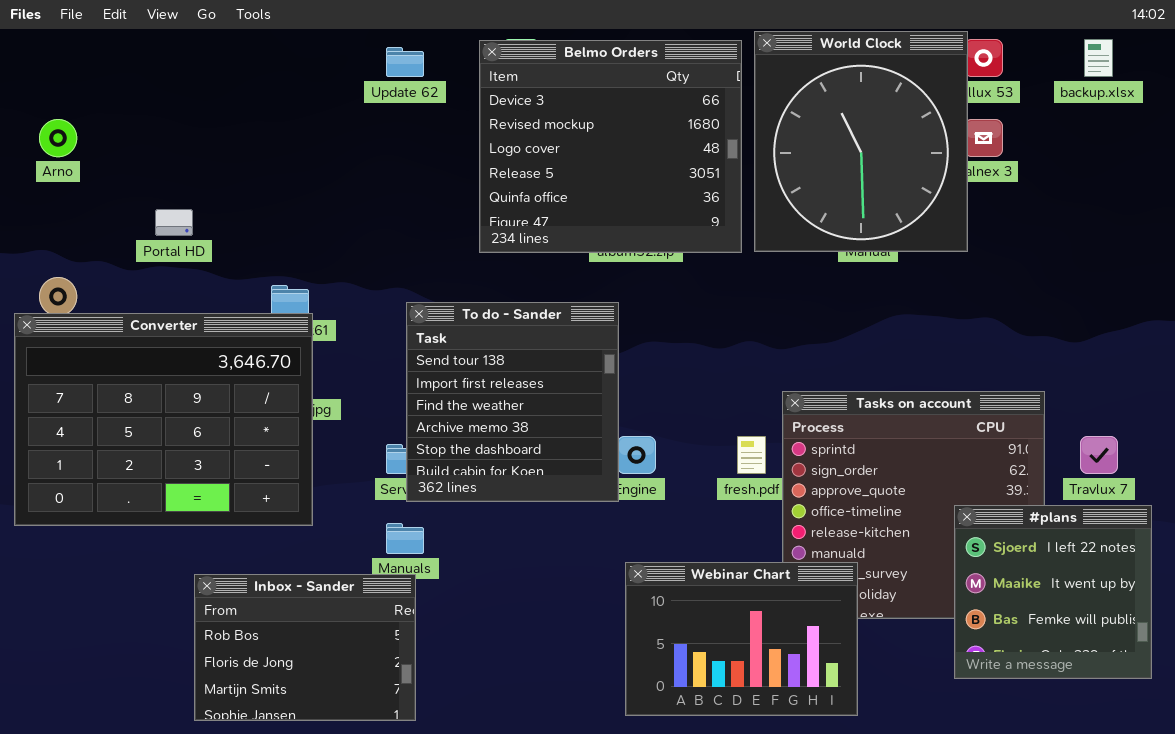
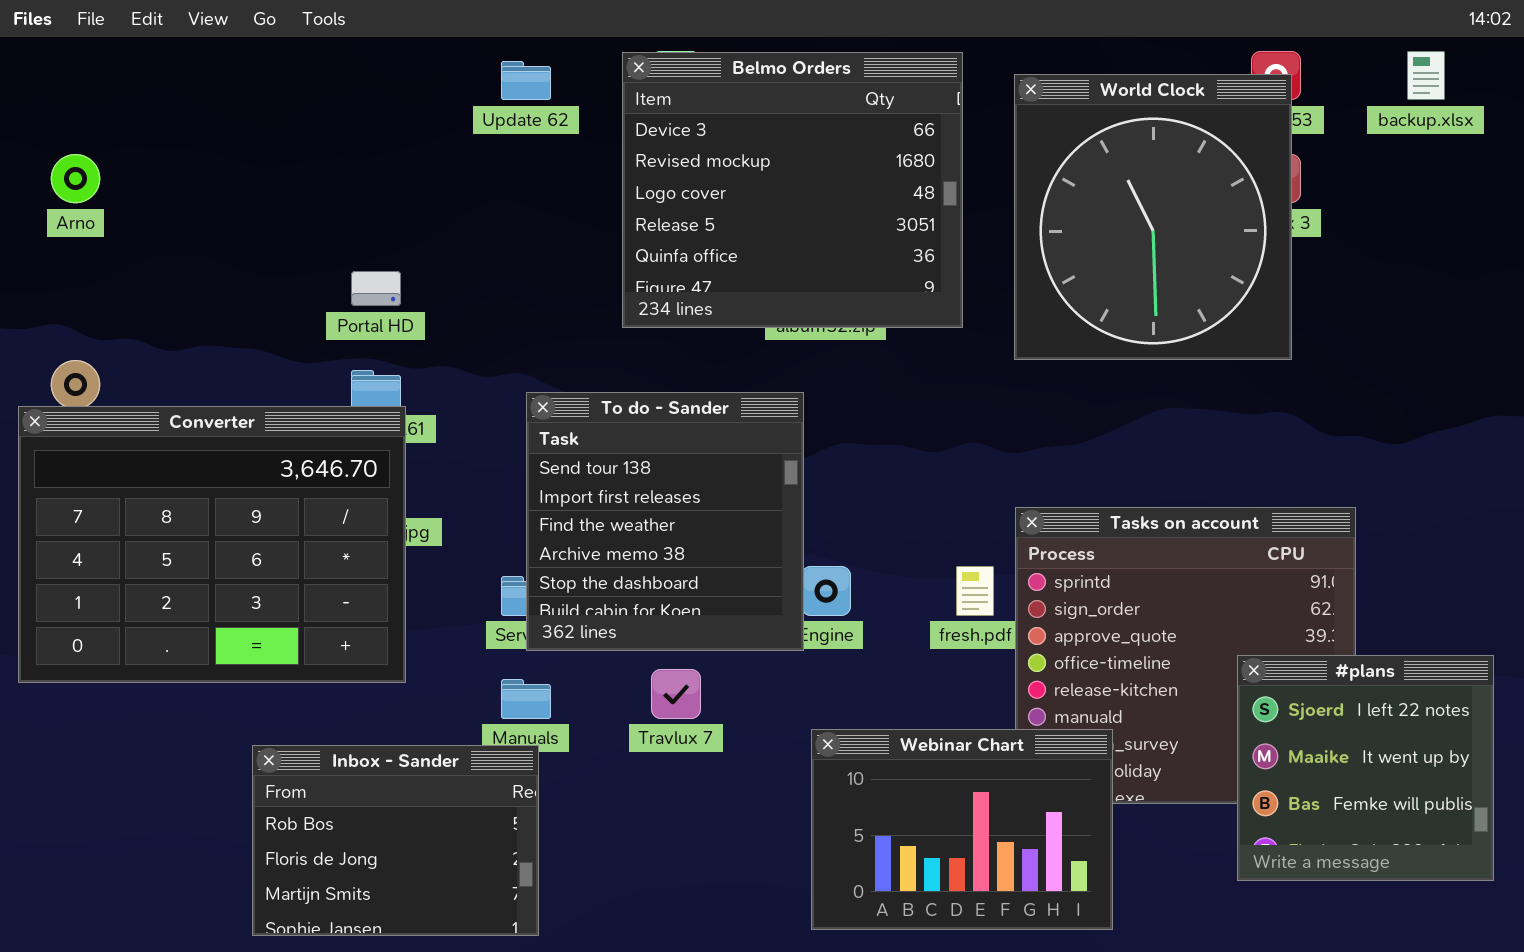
World Clock: [754,31,968,252] -> [1014,74,1292,360], moved
Portal HD: [155,209,193,236] -> [351,271,401,306], moved
Travlux 7: [1080,436,1118,474] -> [651,669,701,719], moved

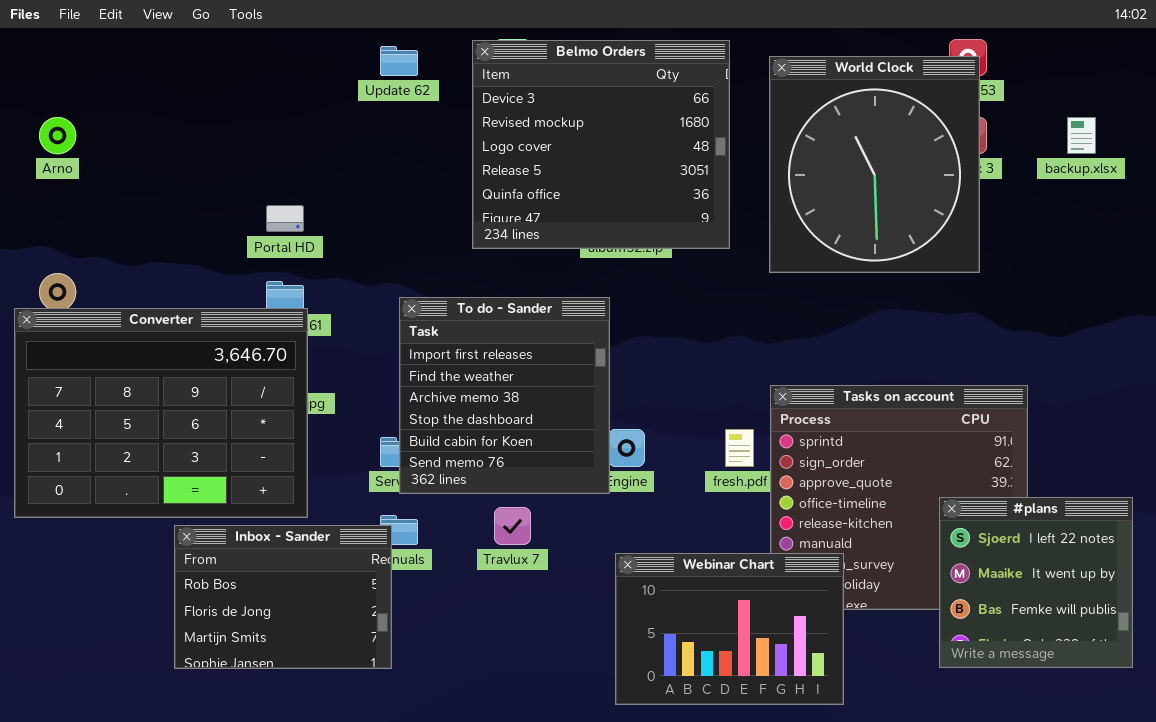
backup.xlsx: [1407,51,1445,100] -> [1067,117,1096,154], moved
To do - Sander: [526,392,804,651] -> [399,297,610,494], scrolled down 1 row
Inbox - Sander: [252,745,539,936] -> [174,525,392,669], moved

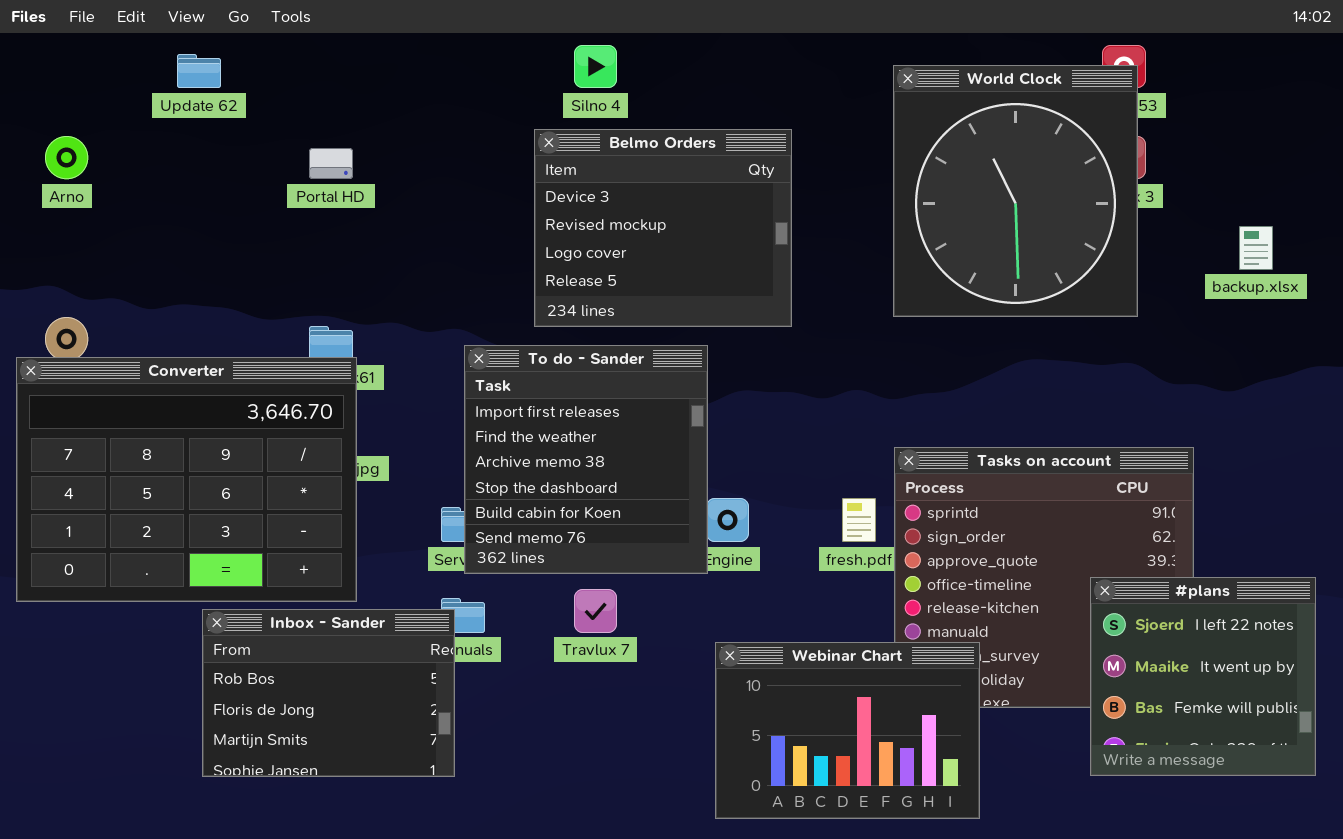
Belmo Orders: [472,40,730,249] -> [534,129,792,327], moved, resized
Update 62: [380,46,418,76] -> [177,54,221,88], moved
backup.xlsx: [1067,117,1096,154] -> [1239,226,1273,270], moved
Portal HD: [266,205,304,232] -> [309,148,353,179], moved

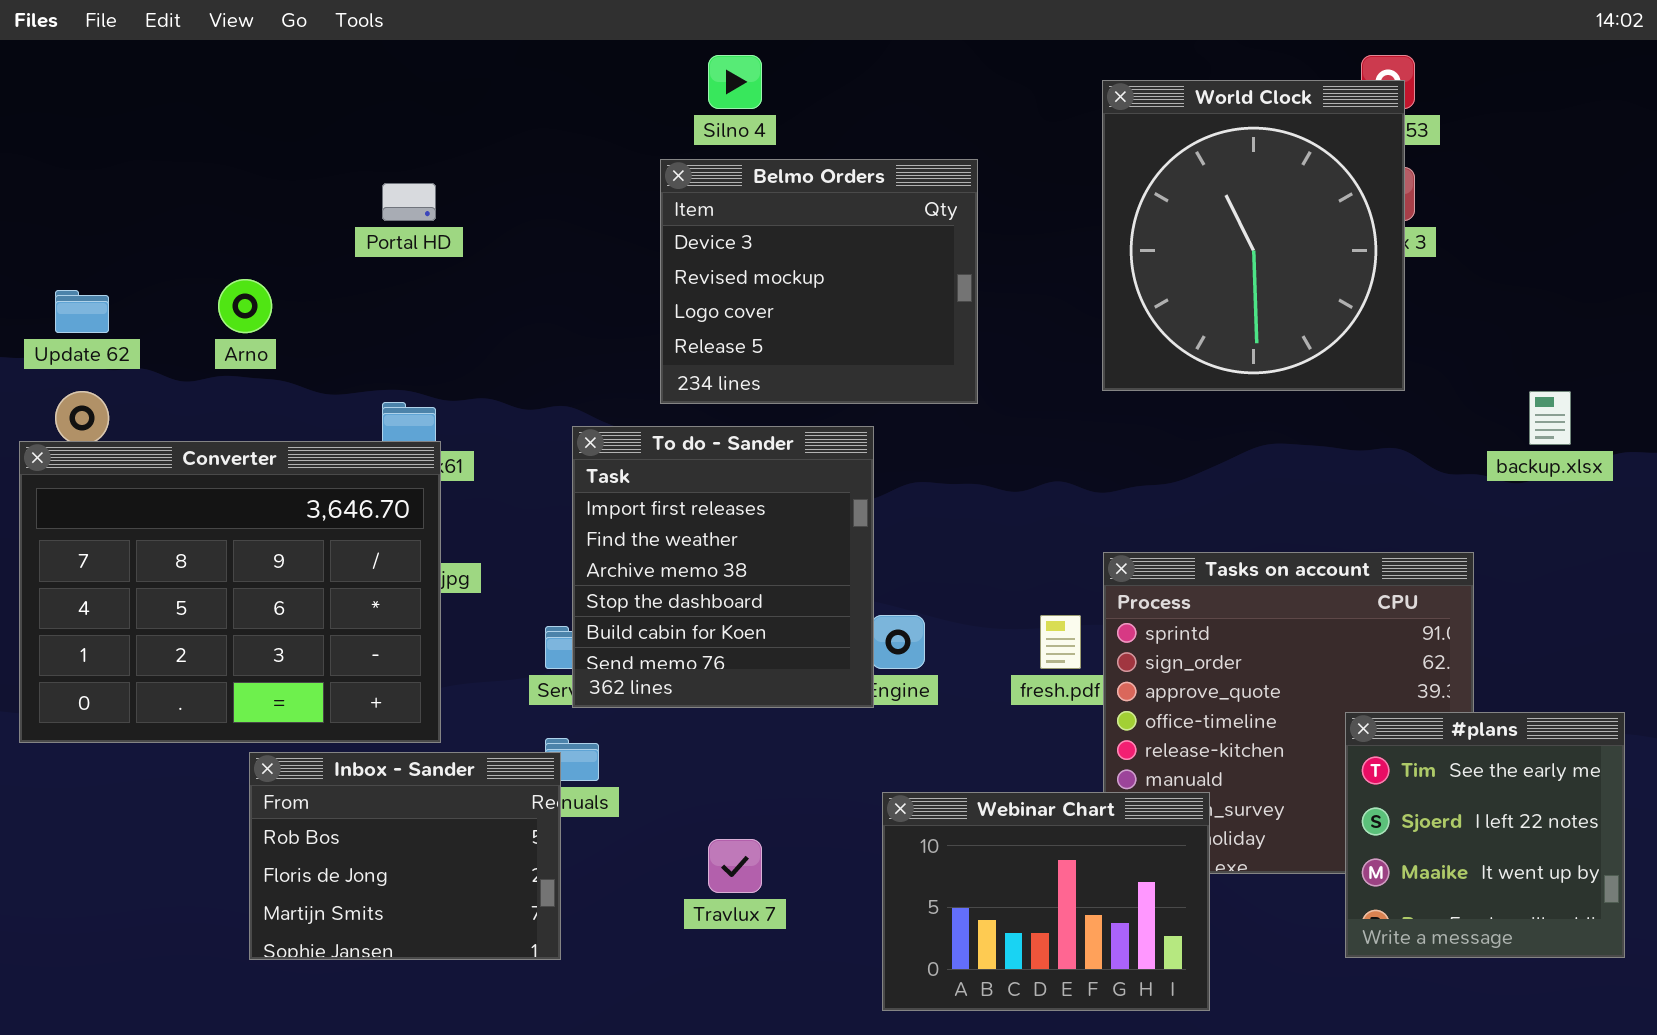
Update 62: [177,54,221,88] -> [55,290,109,333], moved
Arno: [45,136,88,179] -> [218,279,272,333], moved
backup.xlsx: [1239,226,1273,270] -> [1529,391,1571,445], moved
#plans: [1090,577,1316,776] -> [1345,712,1625,958], scrolled up 1 row
Travlux 7: [574,589,617,633] -> [708,839,762,893], moved

